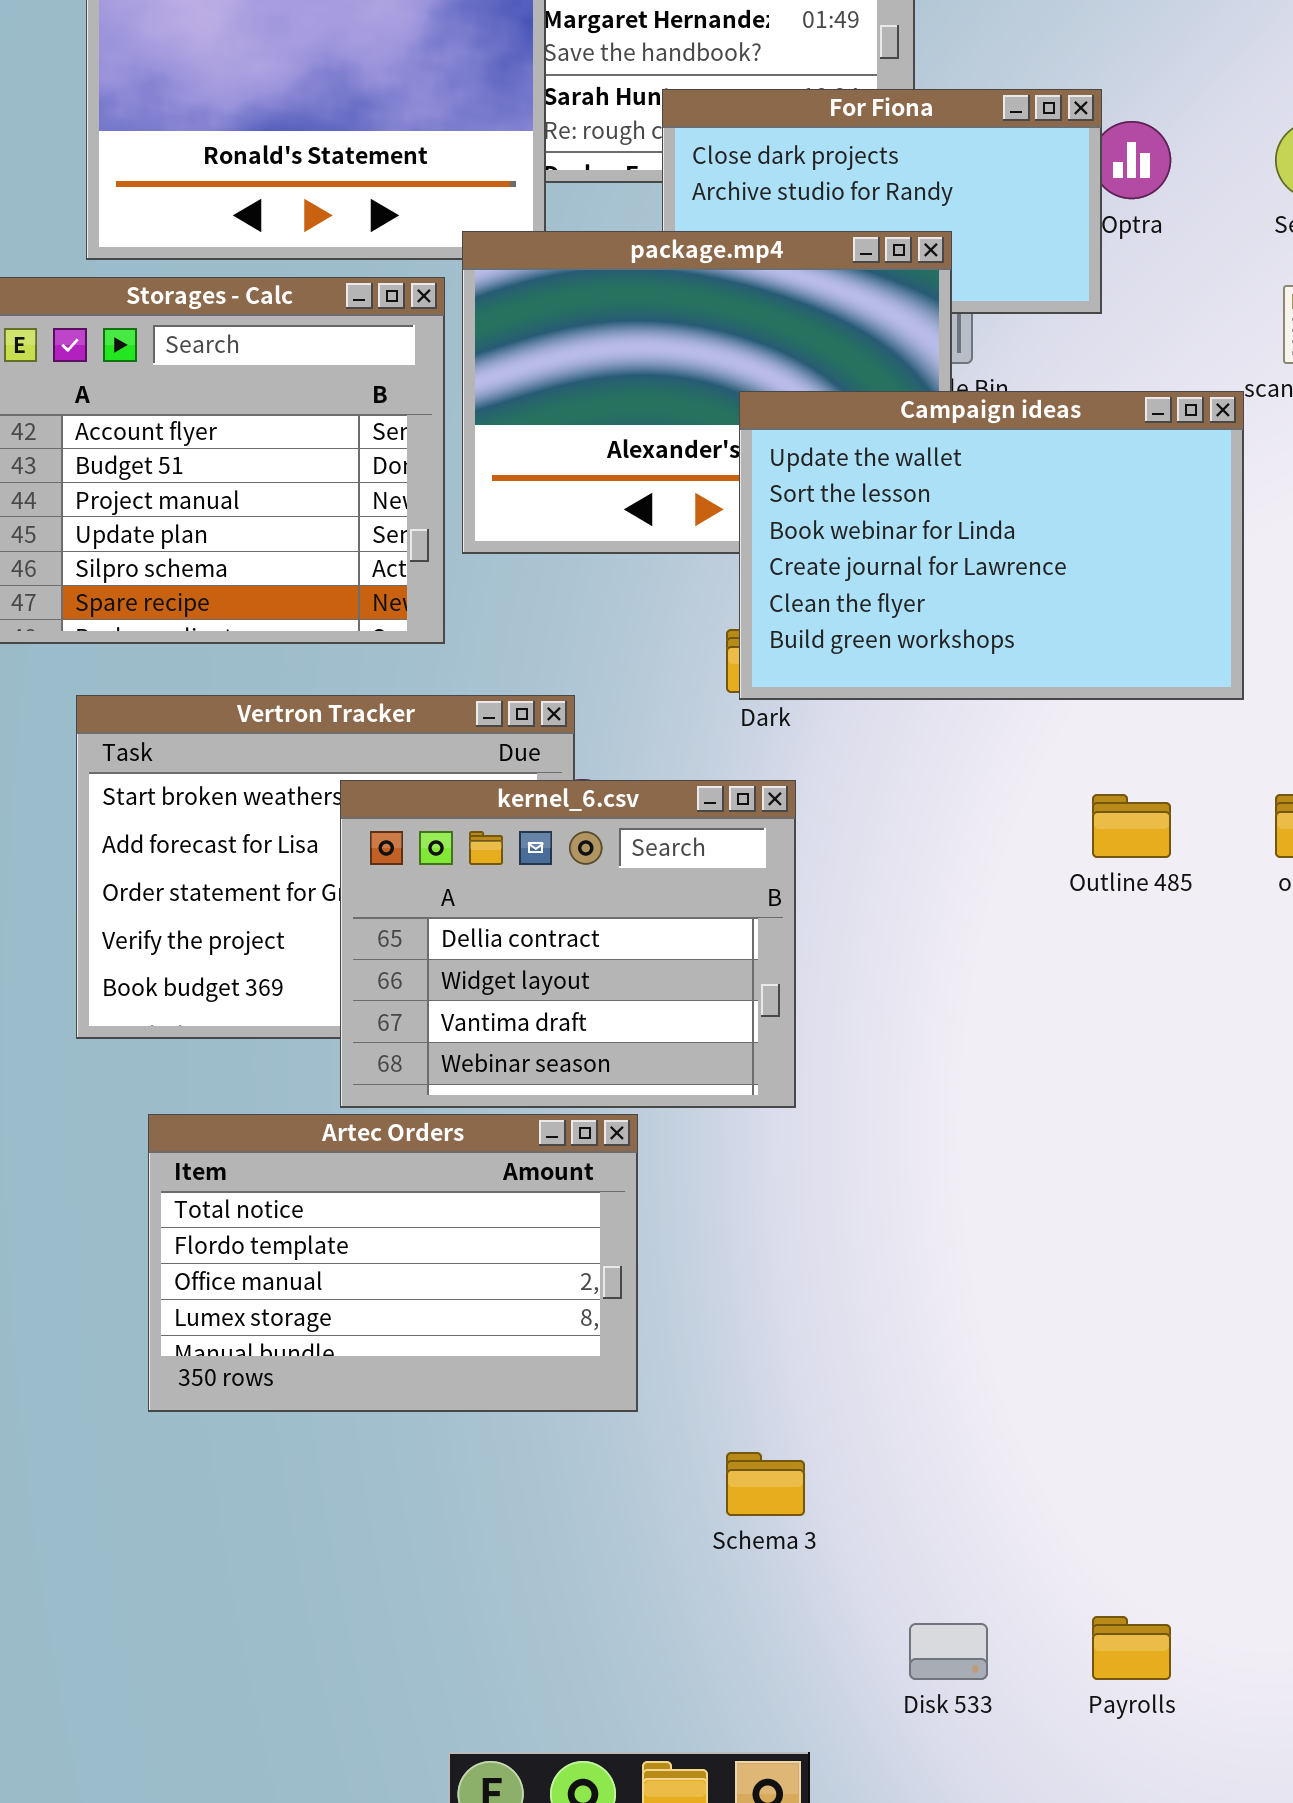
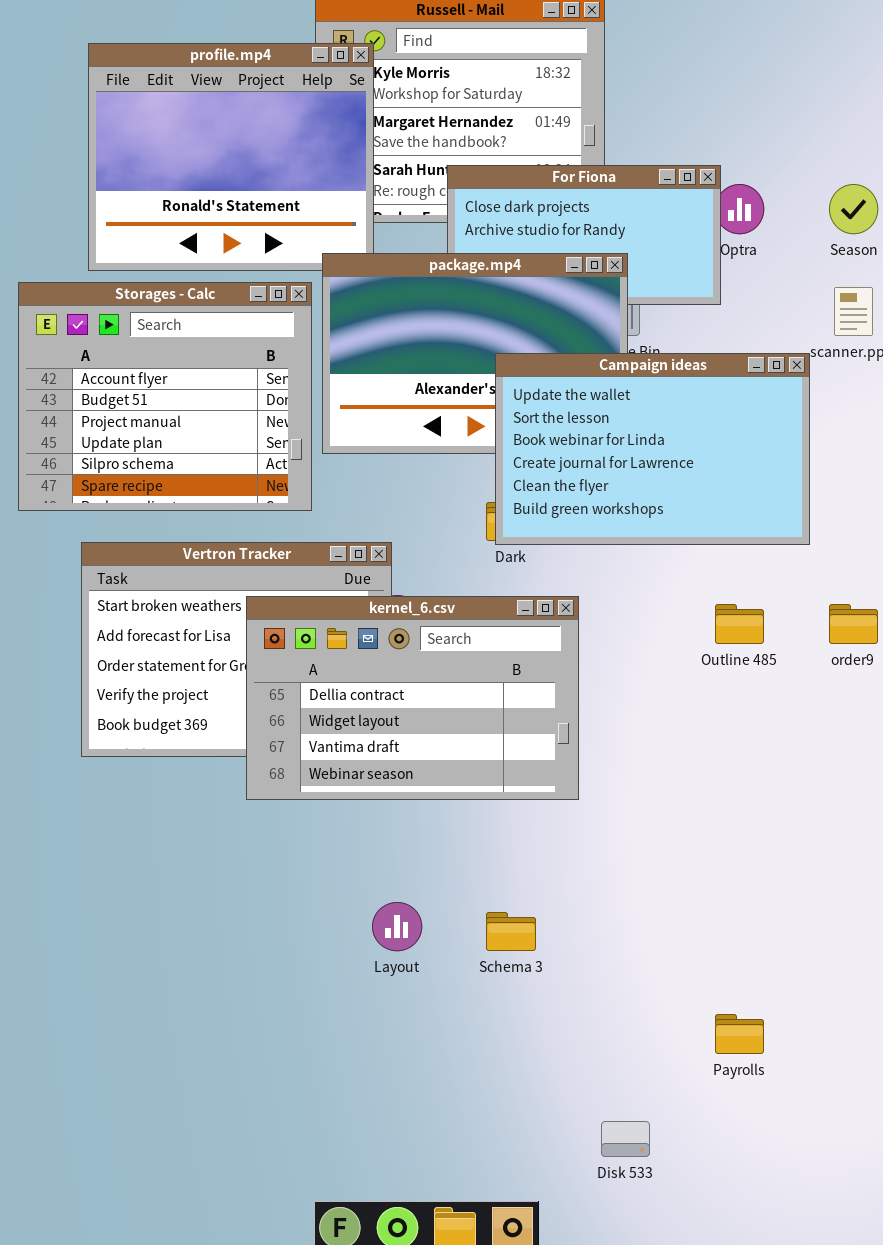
kernel_6.csv: [340,780,796,1108] -> [246,596,579,800], resized
Artec Orders: [148,1114,638,1412] -> none, closed
Schema 3: [726,1452,805,1516] -> [486,912,536,951], moved
Payrolls: [1092,1616,1171,1680] -> [715,1014,764,1054], moved

